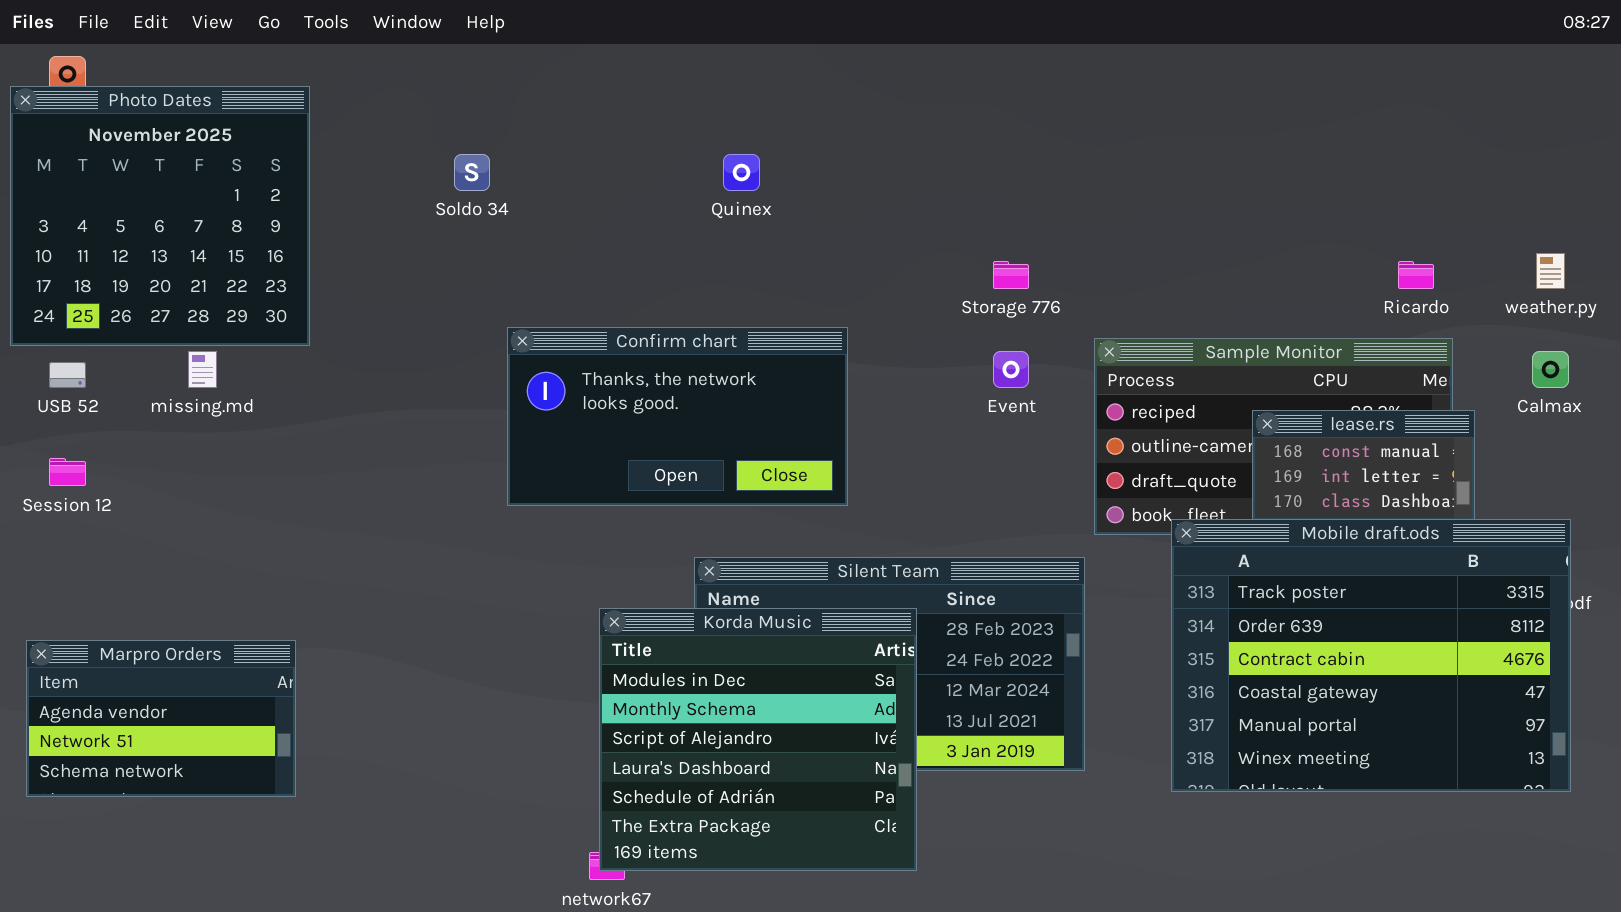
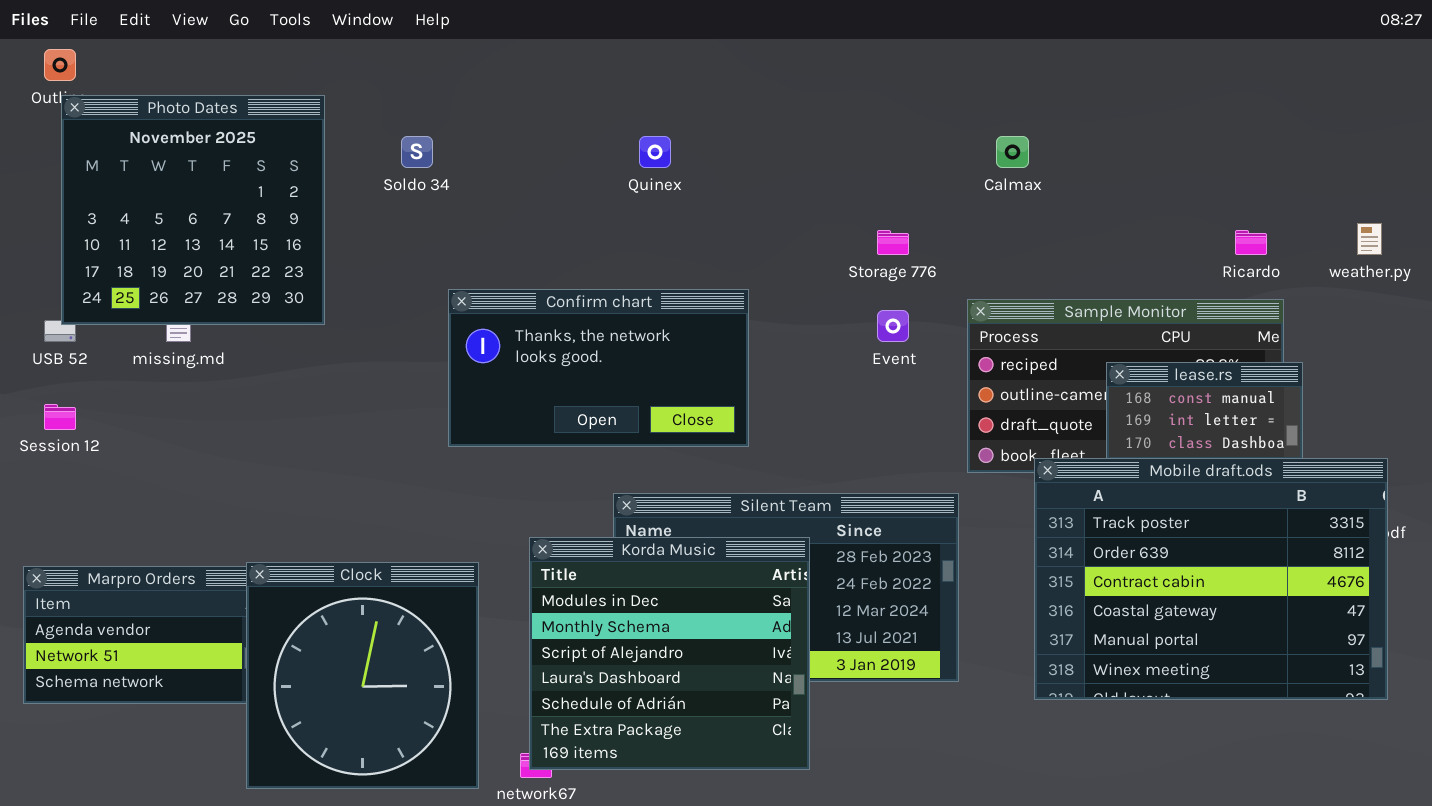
Photo Dates: [10,86,310,346] -> [61,95,325,325], moved
Calmax: [1532,351,1569,388] -> [996,136,1029,168], moved
Clock: none -> [246,562,479,789], opened

